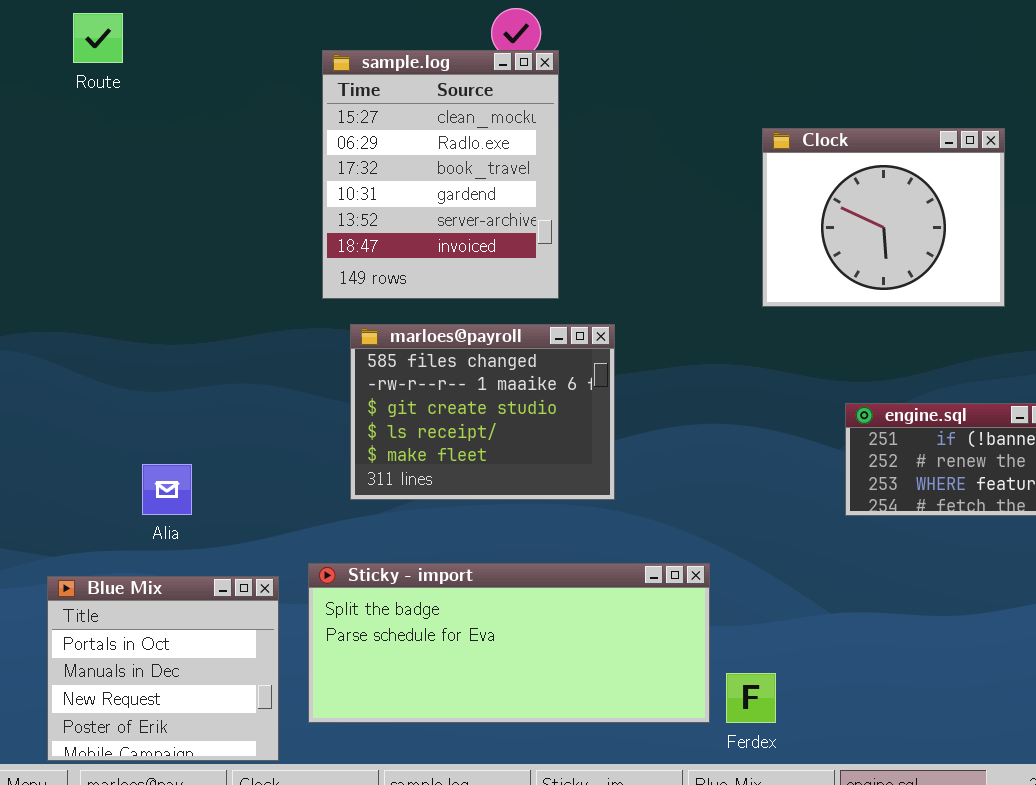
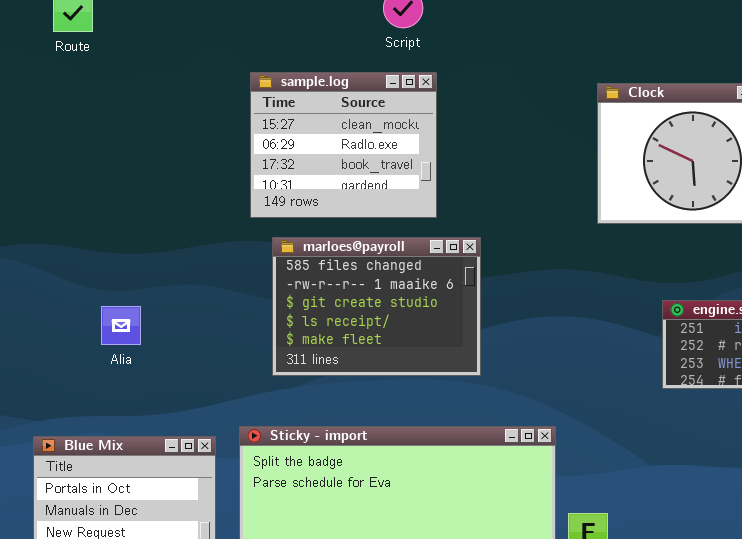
sample.log: [322,50,559,299] -> [250,72,437,218], resized
Alia: [142,464,192,515] -> [101,306,141,345], moved

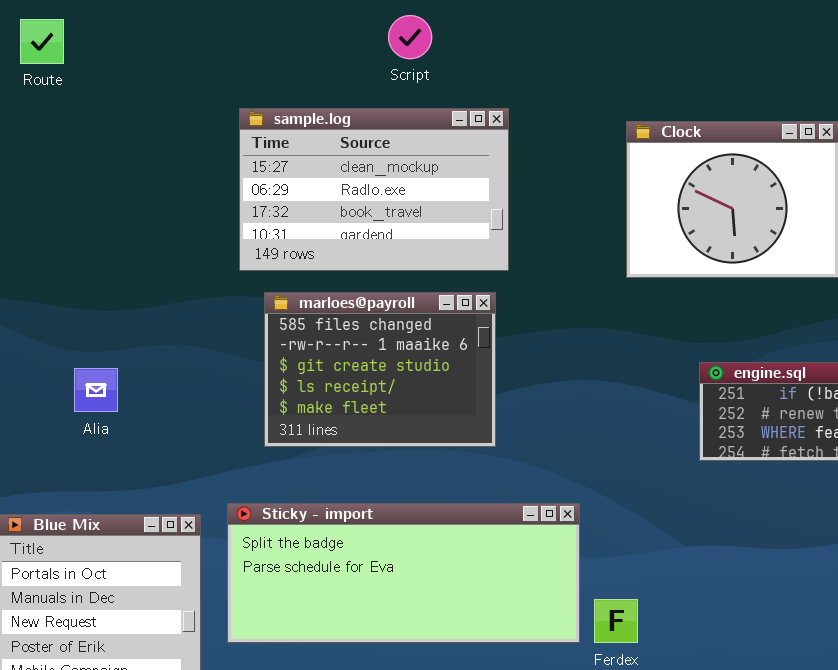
sample.log: [250,72,437,218] -> [239,108,509,271], resized

